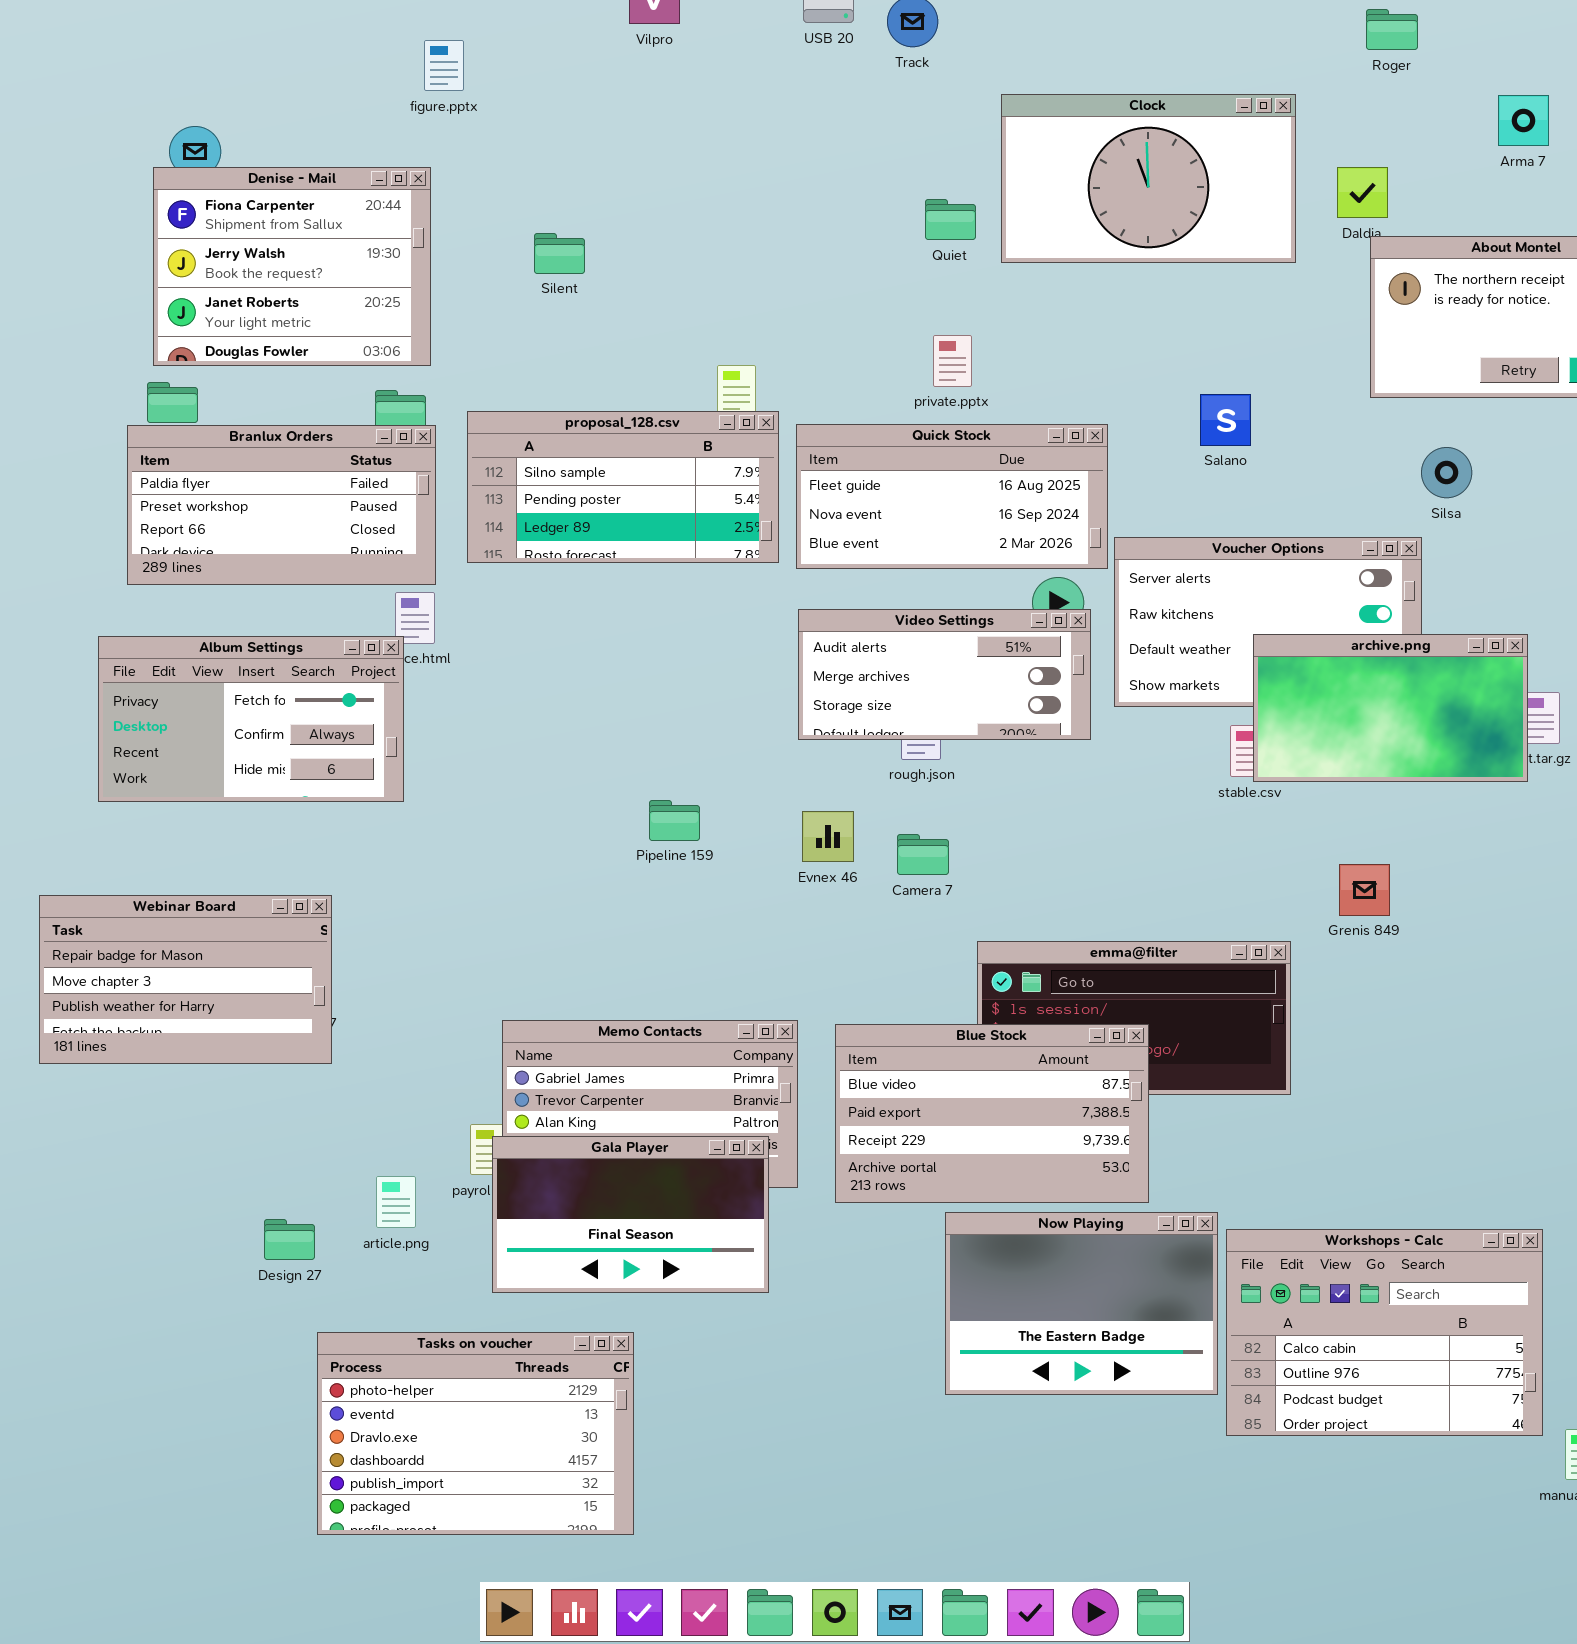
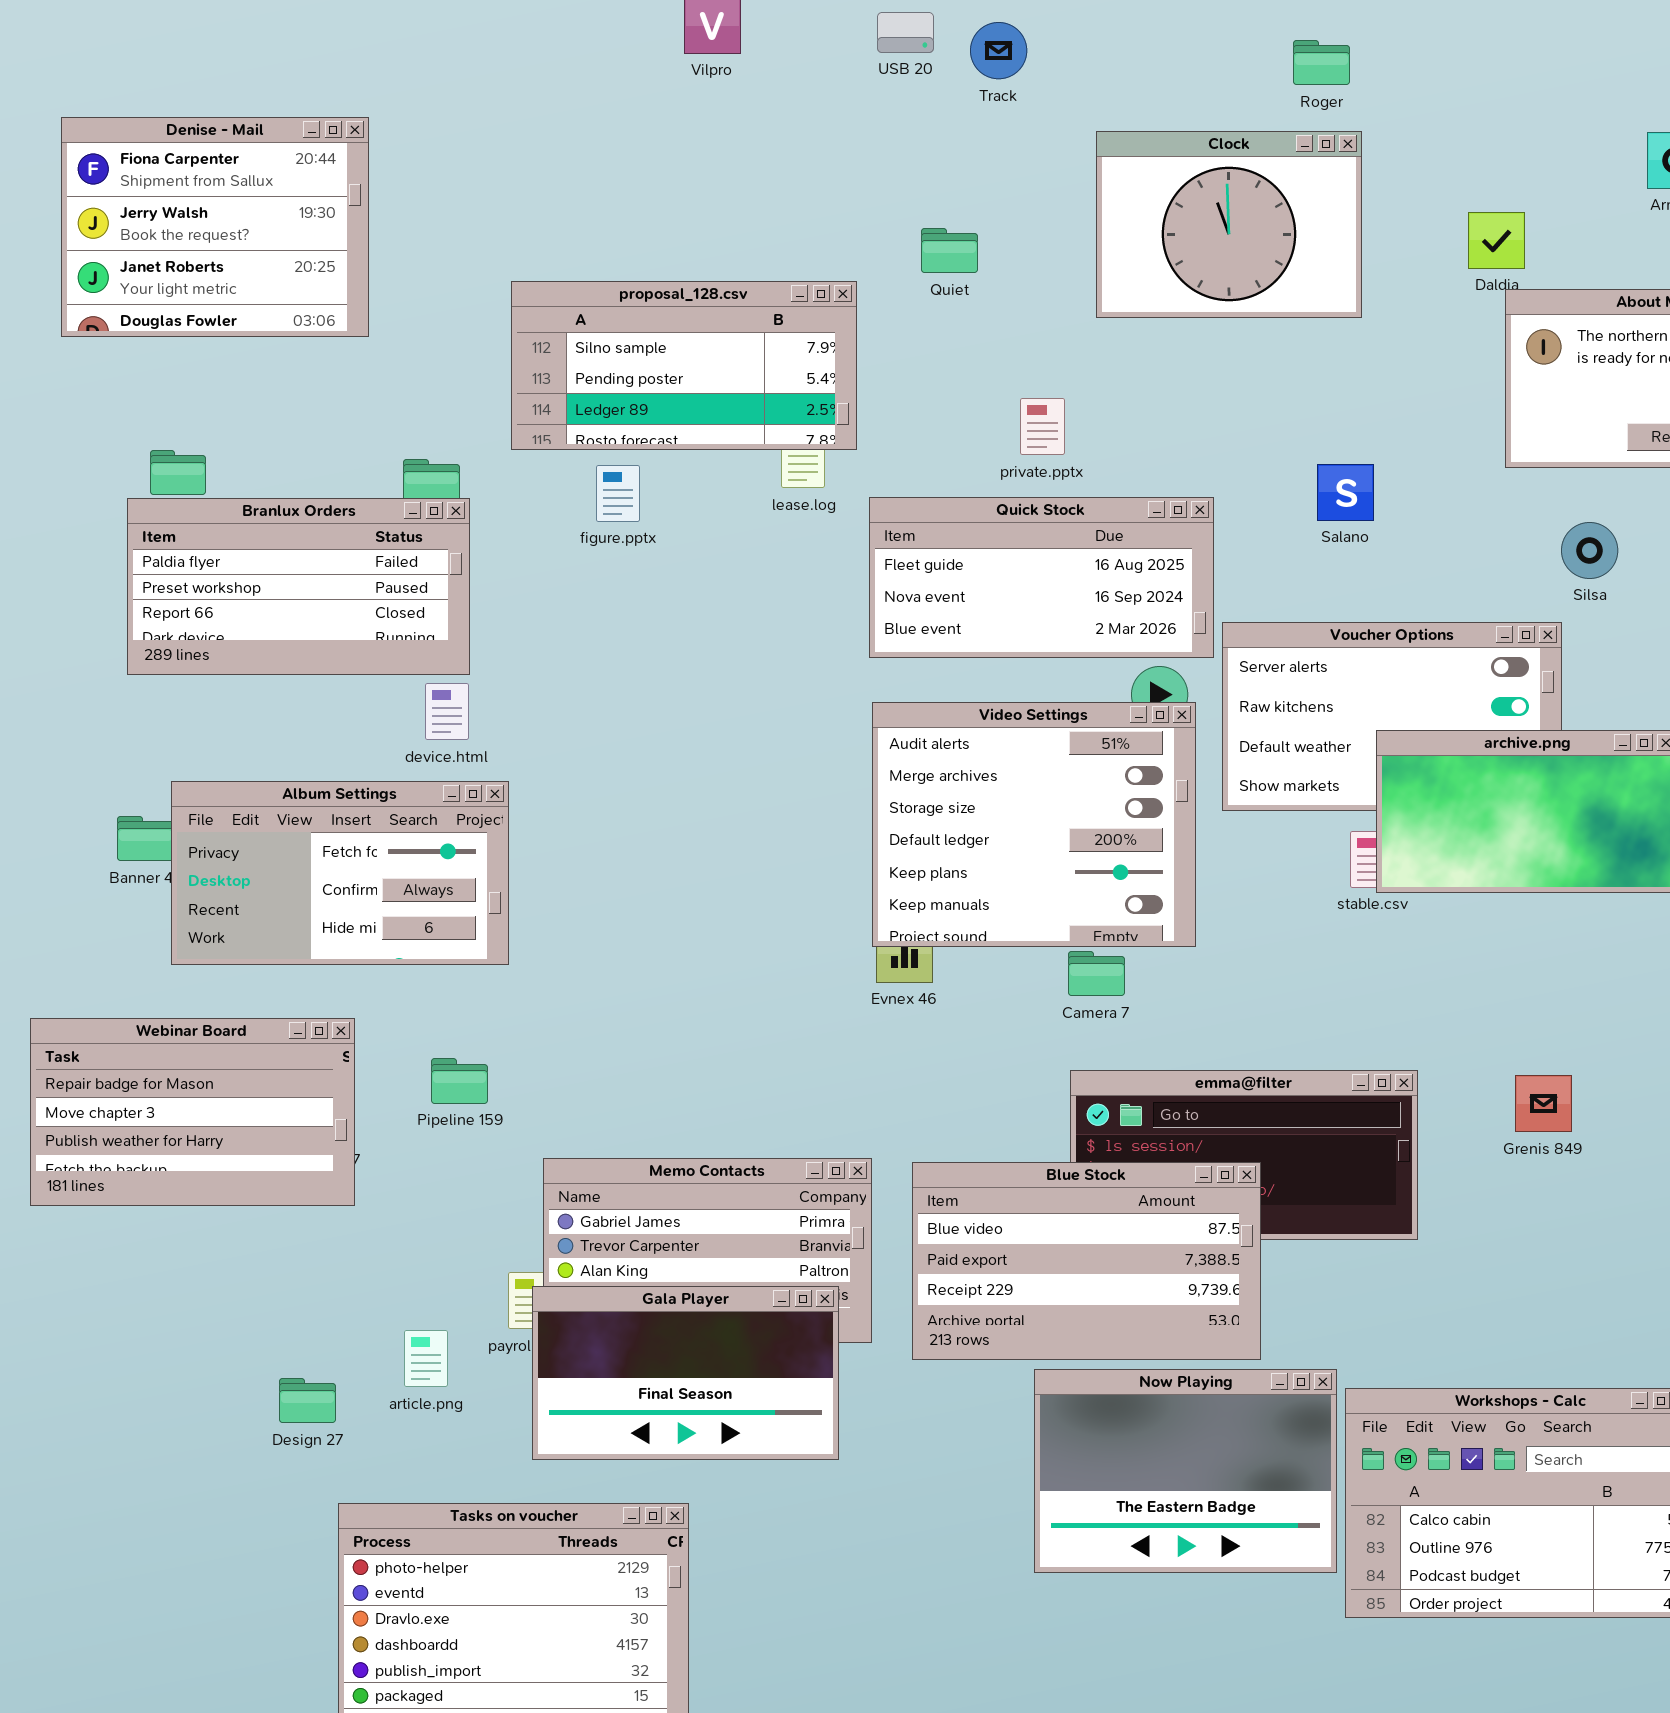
Roger: [1366,9,1418,50] -> [1293,40,1350,85], moved
figure.pptx: [424,40,464,91] -> [596,465,640,522], moved
Clock: [1001,94,1296,263] -> [1096,131,1362,318], resized
Denise - Mail: [153,167,431,366] -> [61,117,369,337], moved
Quiet: [925,199,976,240] -> [921,228,978,273], moved
proposal_128.csv: [467,411,779,563] -> [511,281,857,450], moved
Video Settings: [798,609,1091,740] -> [872,702,1196,947], resized
Album Settings: [98,636,404,802] -> [171,781,509,965], moved
Pipeline 159: [649,800,700,841] -> [431,1058,488,1104], moved
Camera 7: [897,834,949,875] -> [1068,951,1125,996], moved
Grenis 849: [1339,864,1390,916] -> [1515,1075,1572,1132], moved

